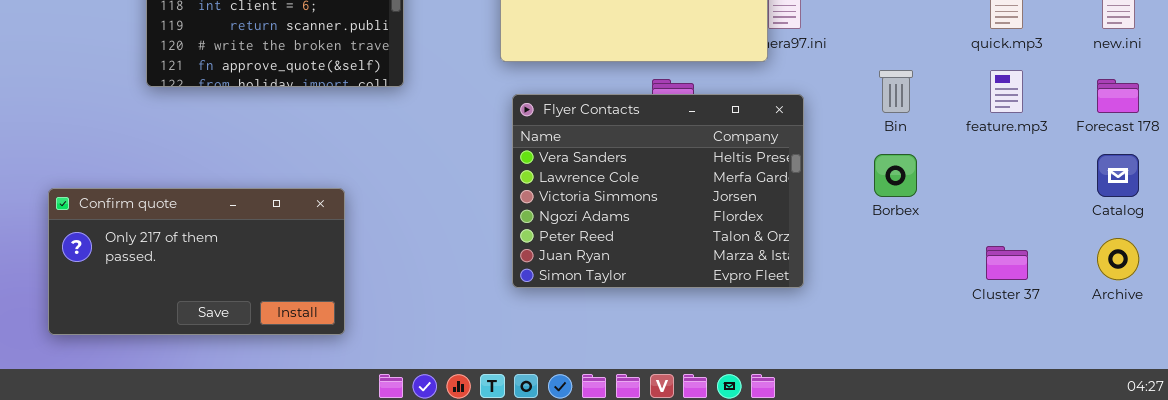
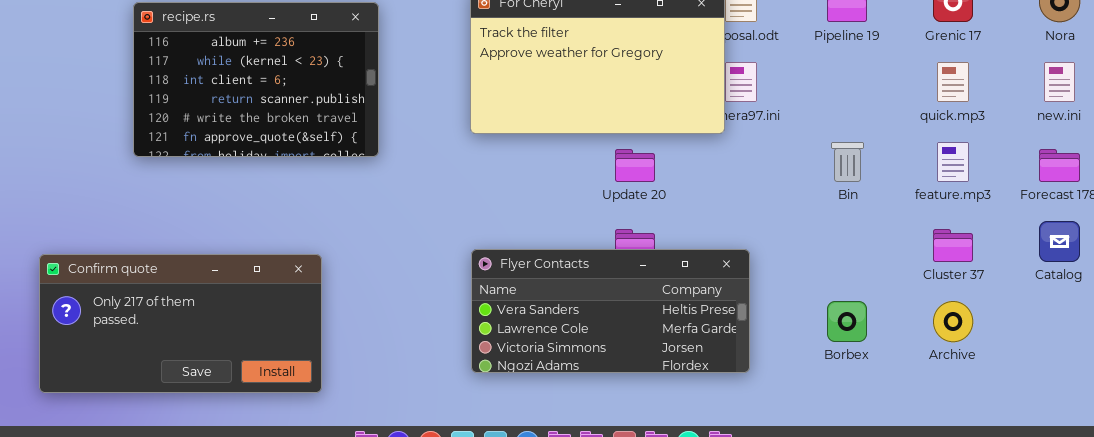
Flyer Contacts: [512,94,804,288] -> [471,249,750,373], moved, resized
Borbex: [874,154,917,197] -> [827,301,867,342], moved
Archive: [1097,238,1139,280] -> [933,301,973,342], moved
Cluster 37: [986,246,1028,280] -> [933,229,973,262], moved

